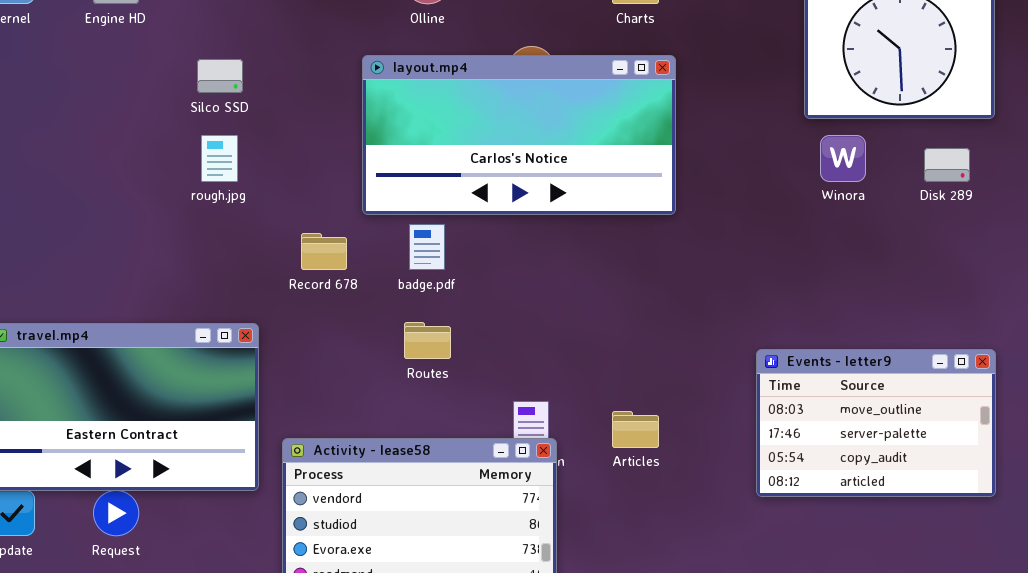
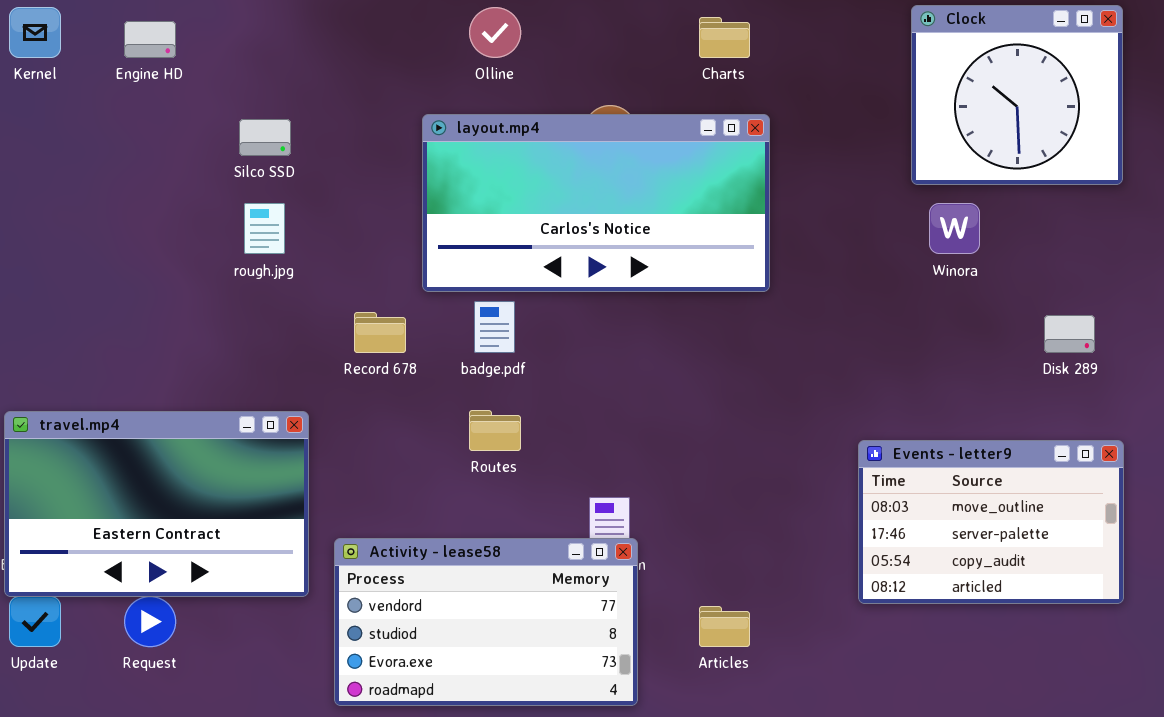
Disk 289: [924,148,970,182] -> [1044,315,1095,353], moved
Articles: [612,411,659,448] -> [699,606,750,647], moved

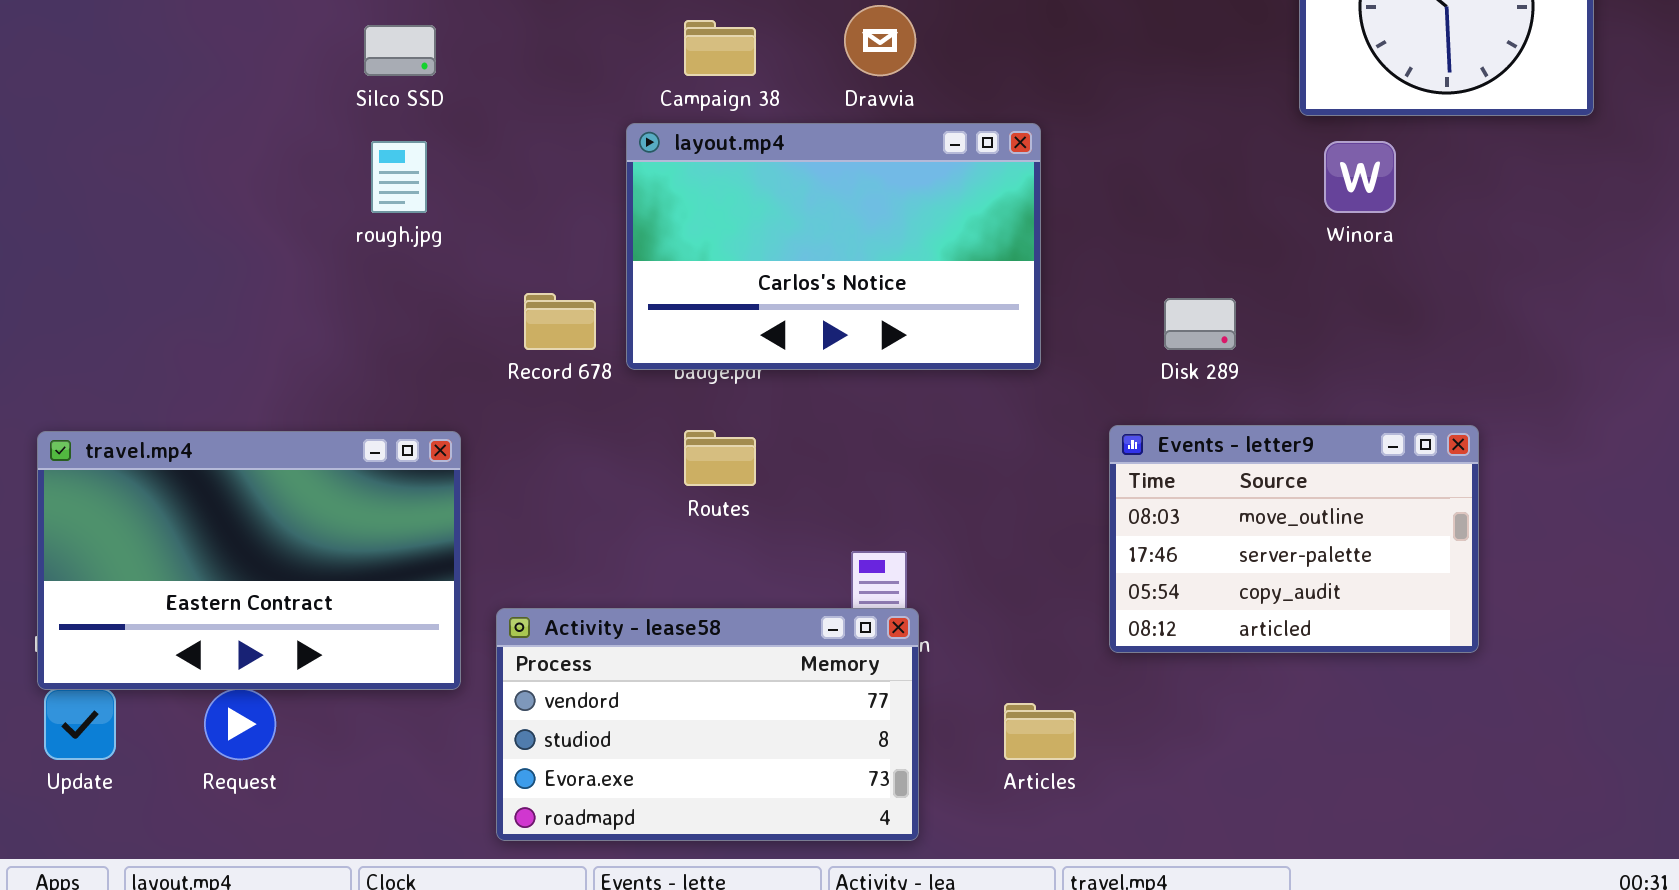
layout.mp4: [422,114,770,292] -> [626,123,1041,370], moved, resized
Disk 289: [1044,315,1095,353] -> [1164,298,1236,350], moved
Events - letter9: [858,440,1124,604] -> [1109,425,1479,653], moved

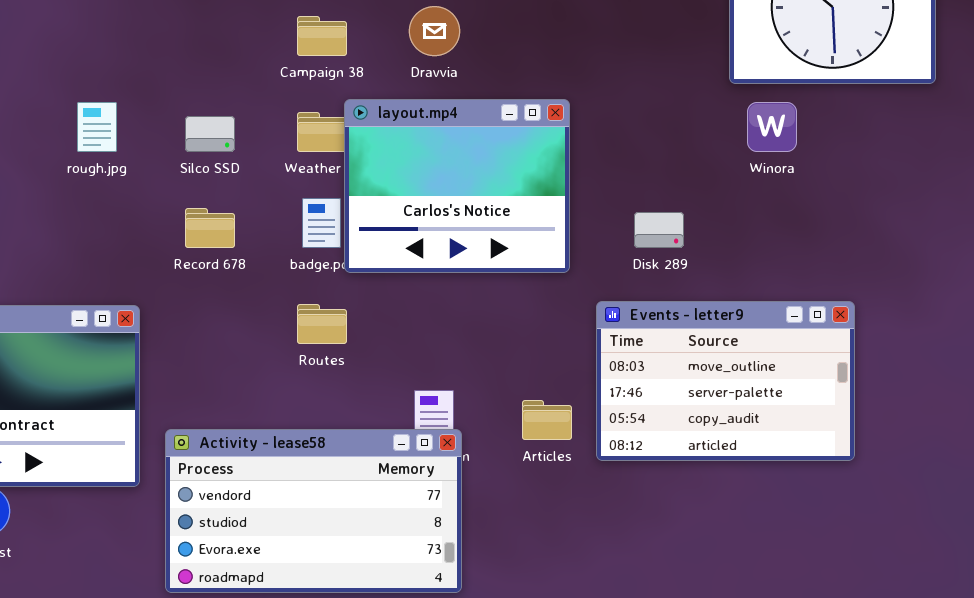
Silco SSD: [364,25,436,76] -> [185,116,235,152], moved
layout.mp4: [626,123,1041,370] -> [344,99,570,273], moved, resized
Articles: [1004,703,1076,760] -> [522,400,572,440], moved

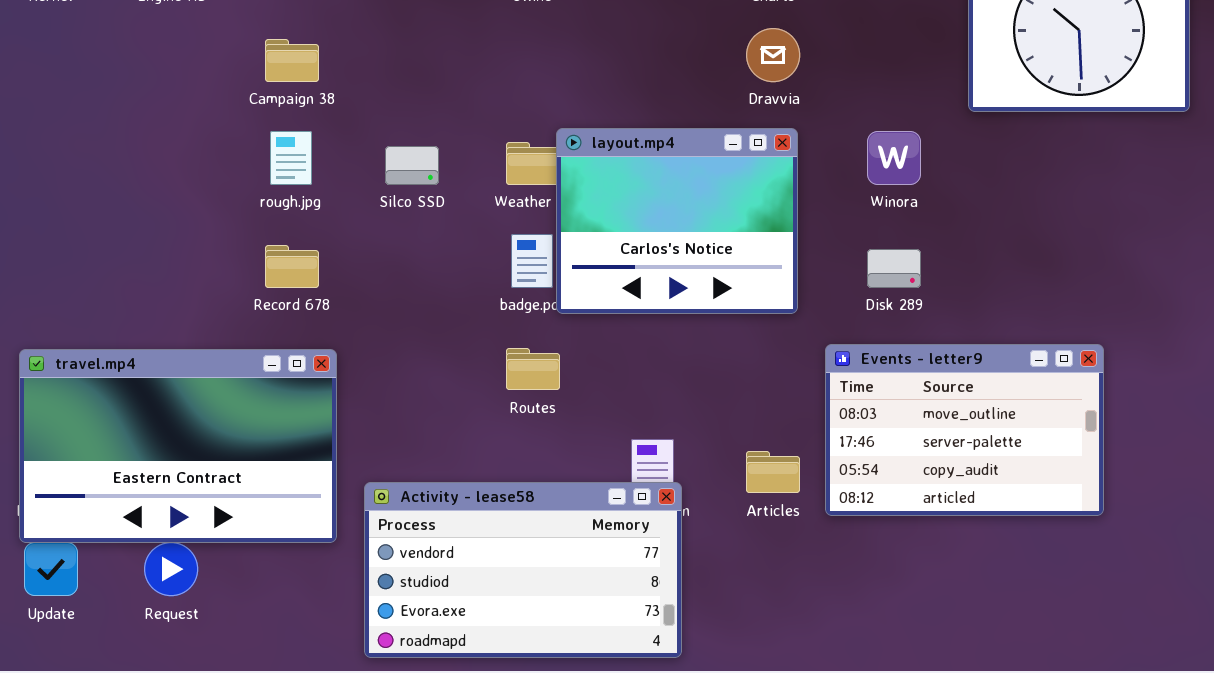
Dravvia: [409,6,460,56] -> [746,28,800,82], moved
Campaign 38: [297,16,347,56] -> [265,39,319,82], moved
Winora: [747,102,797,152] -> [867,131,921,185], moved
Record 678: [185,208,235,248] -> [265,245,319,288], moved

